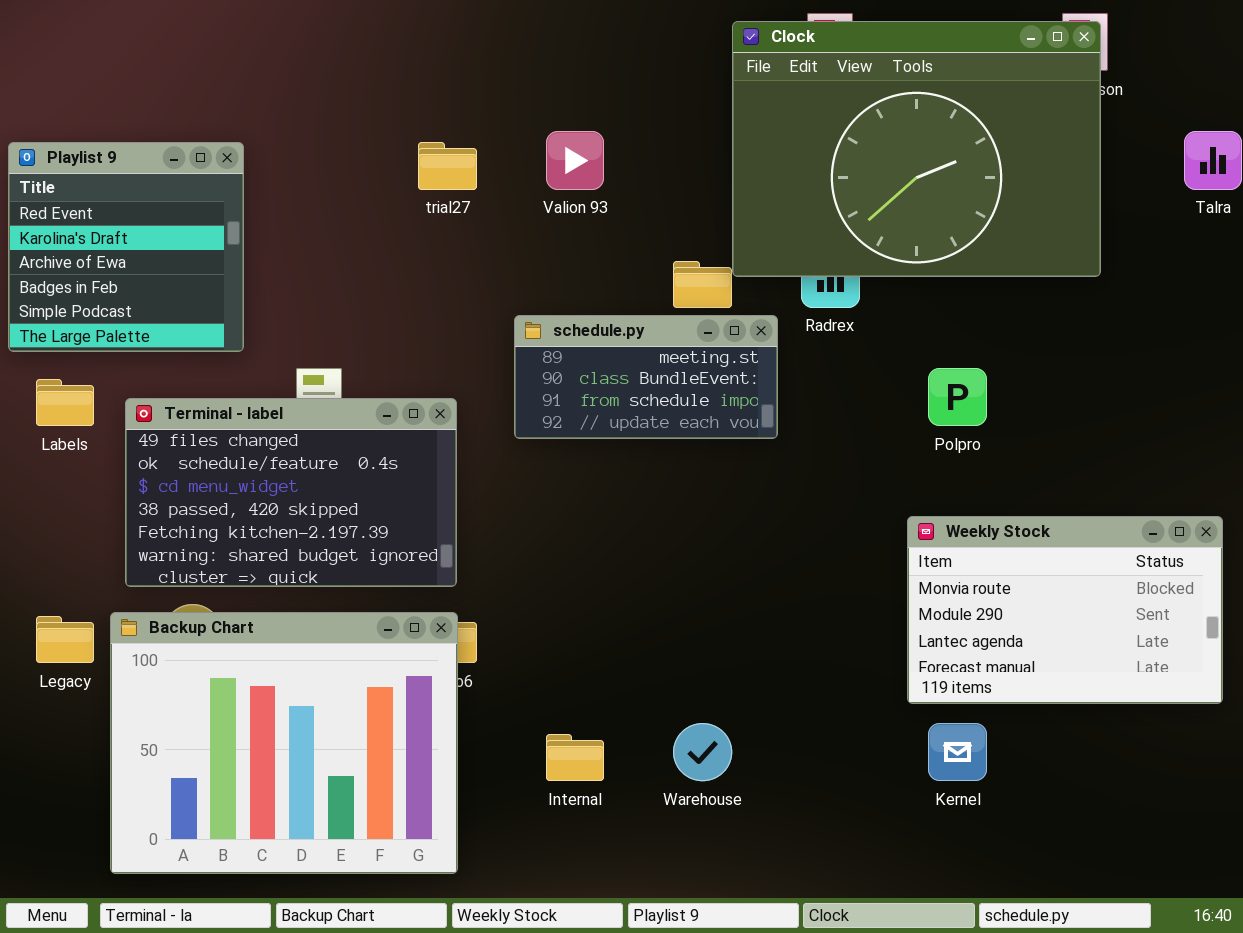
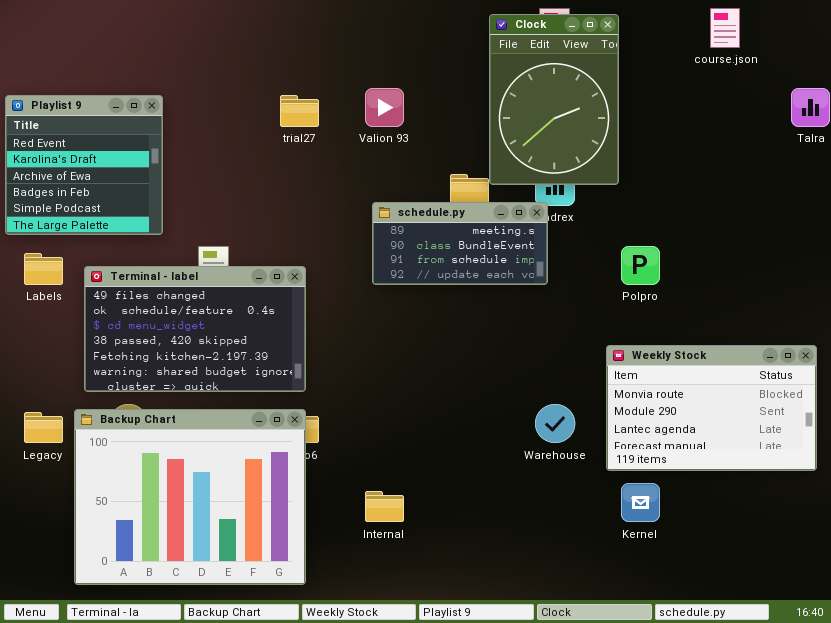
Clock: [732,21,1101,277] -> [489,14,619,185], resized
schedule.py: [514,315,778,439] -> [372,202,548,285], moved
Warehouse: [673,723,732,781] -> [535,404,575,443], moved

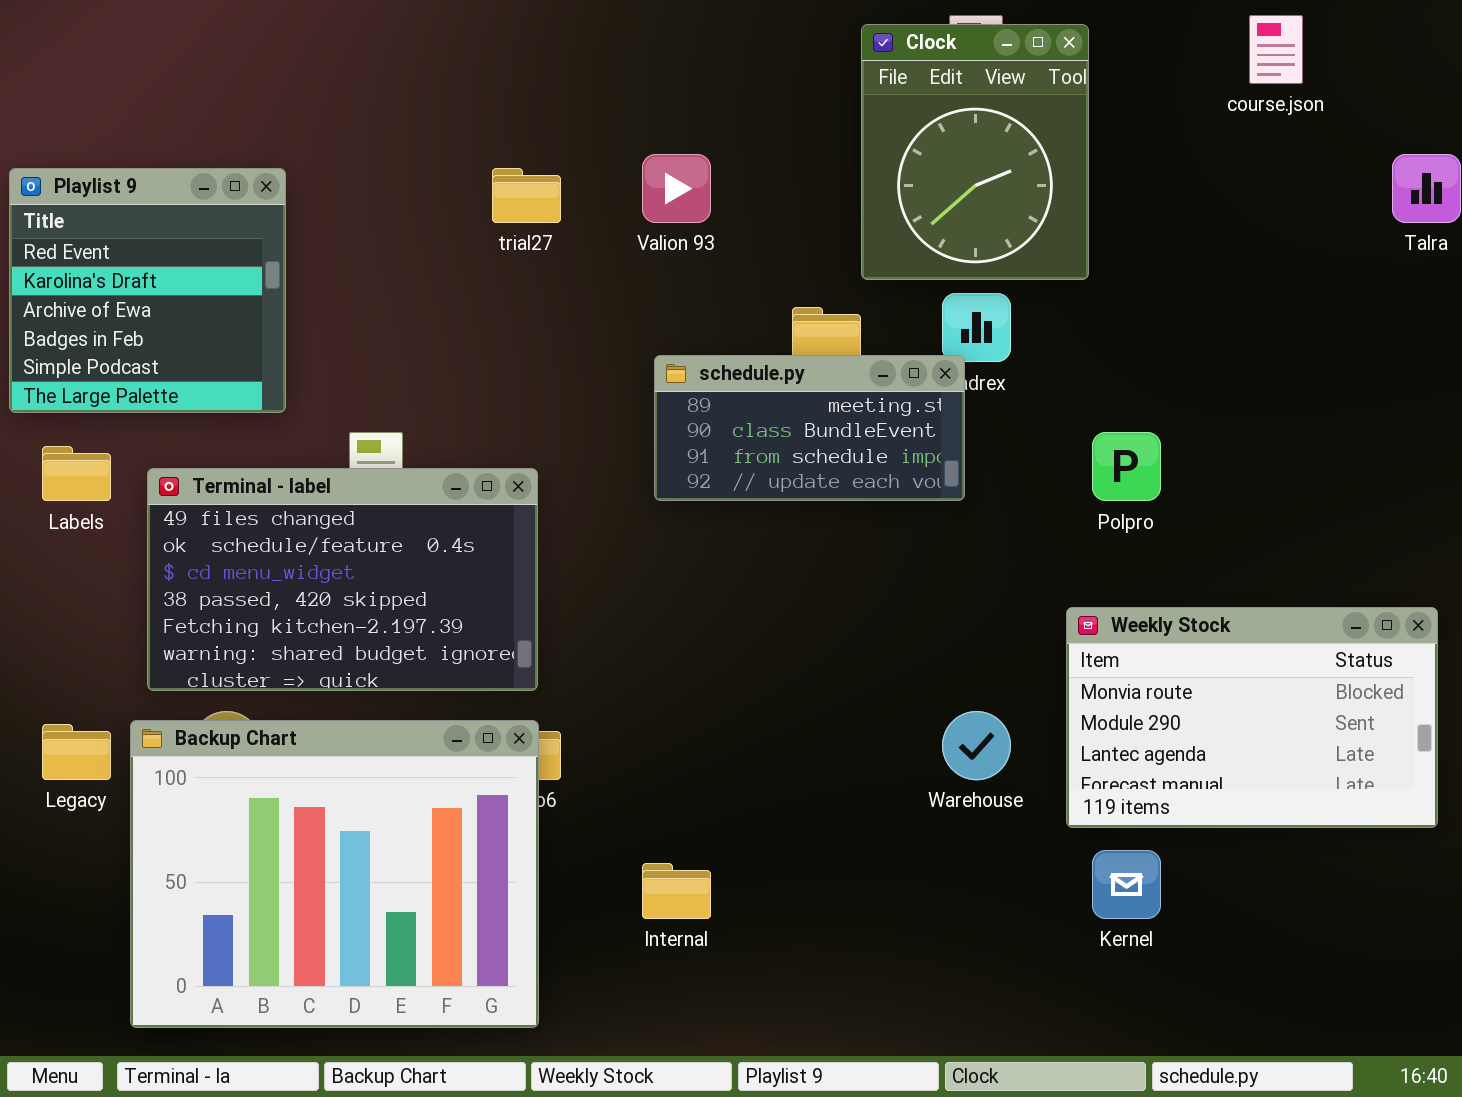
Clock: [489,14,619,185] -> [861,24,1089,280], resized

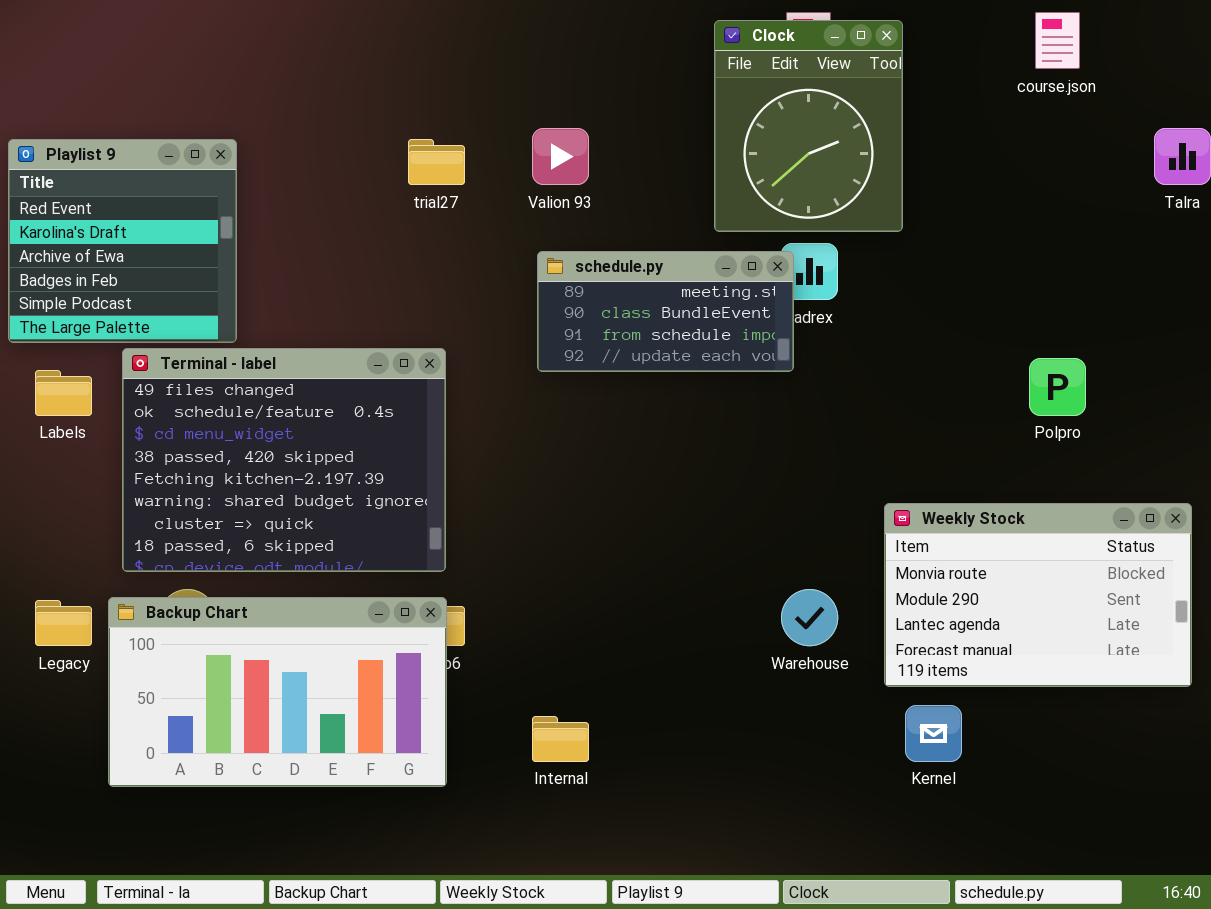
schedule.py: [654,355,965,501] -> [537,251,794,372], moved
Polpro: [1092,432,1161,501] -> [1029,358,1086,416], moved
Terminal - label: [147,468,538,691] -> [122,348,446,572], resized
Backup Chart: [130,720,539,1028] -> [108,597,447,787], resized

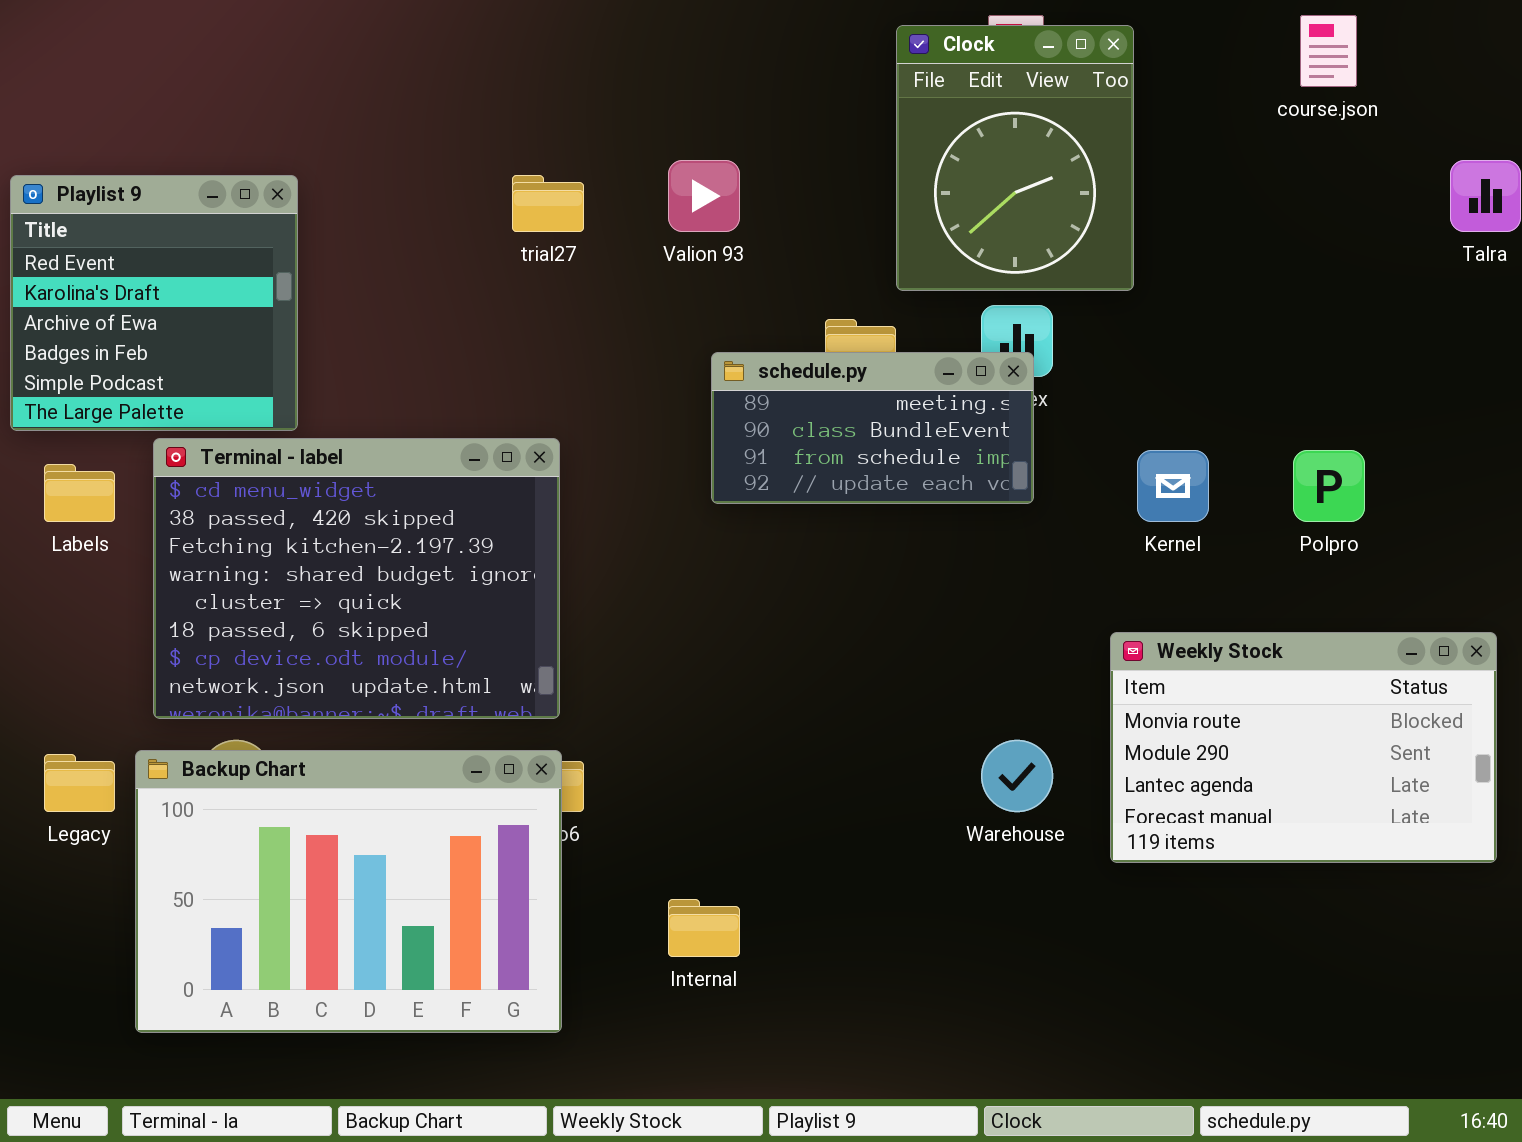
schedule.py: [537,251,794,372] -> [711,352,1034,504], moved
Terminal - label: [122,348,446,572] -> [153,438,560,719], scrolled down 2 rows
Backup Chart: [108,597,447,787] -> [135,750,562,1033], resized
Kernel: [905,705,962,762] -> [1137,450,1209,522], moved

